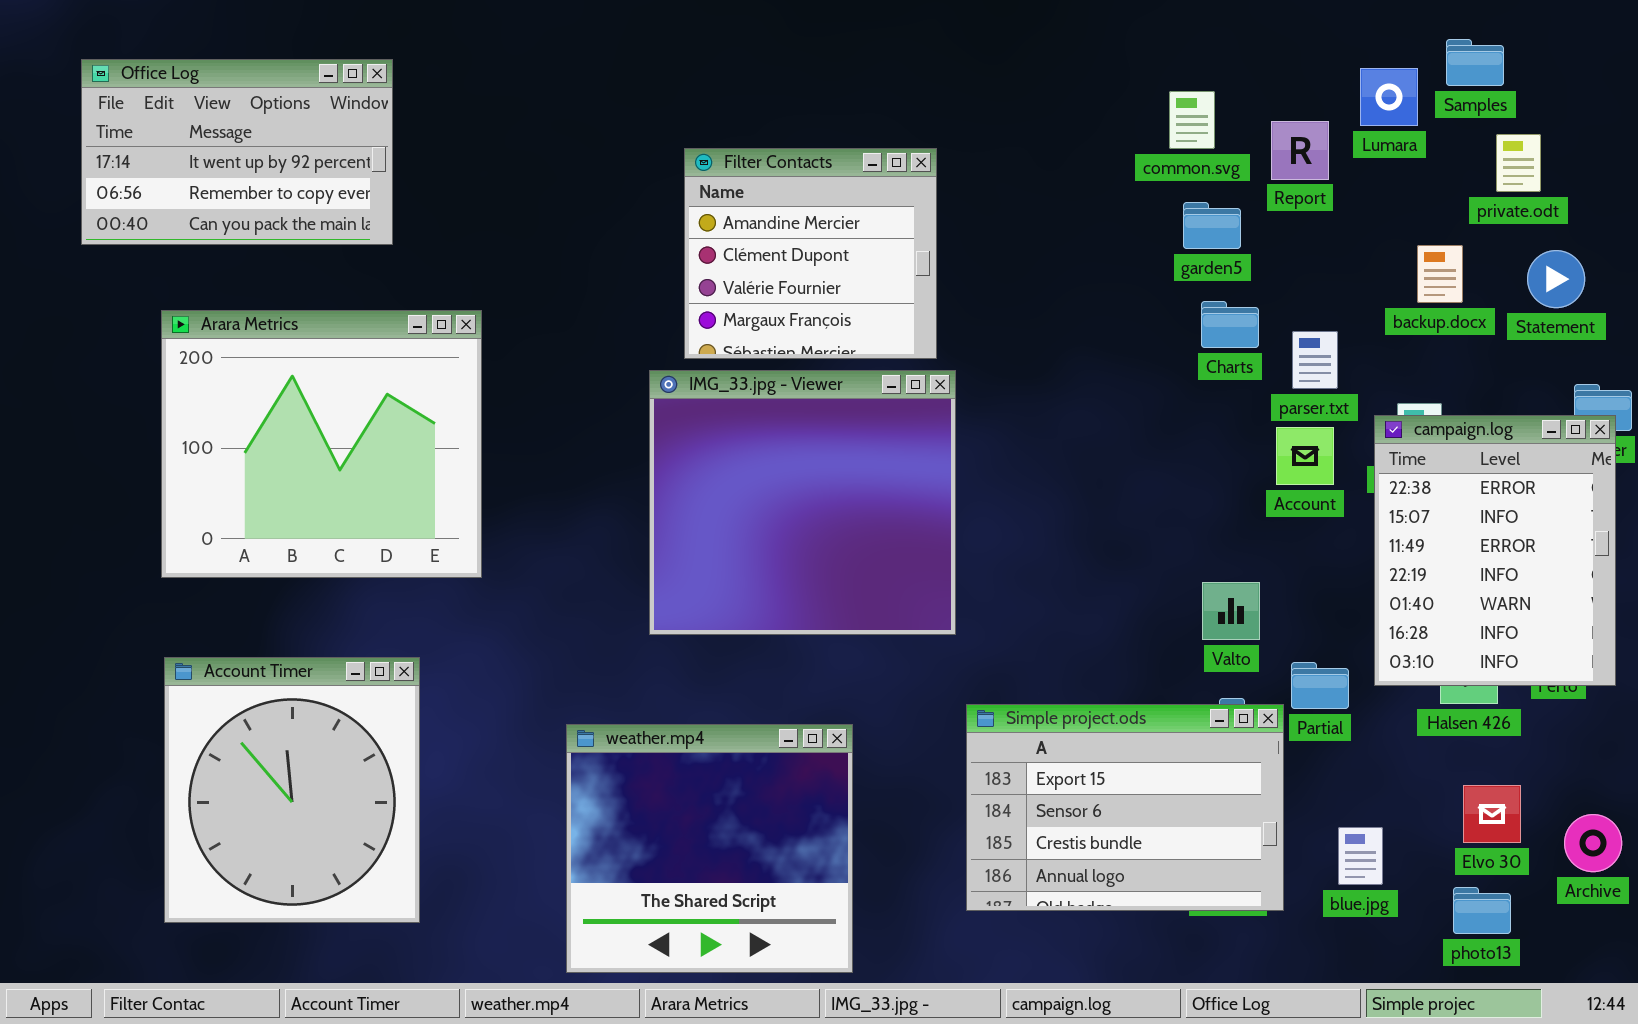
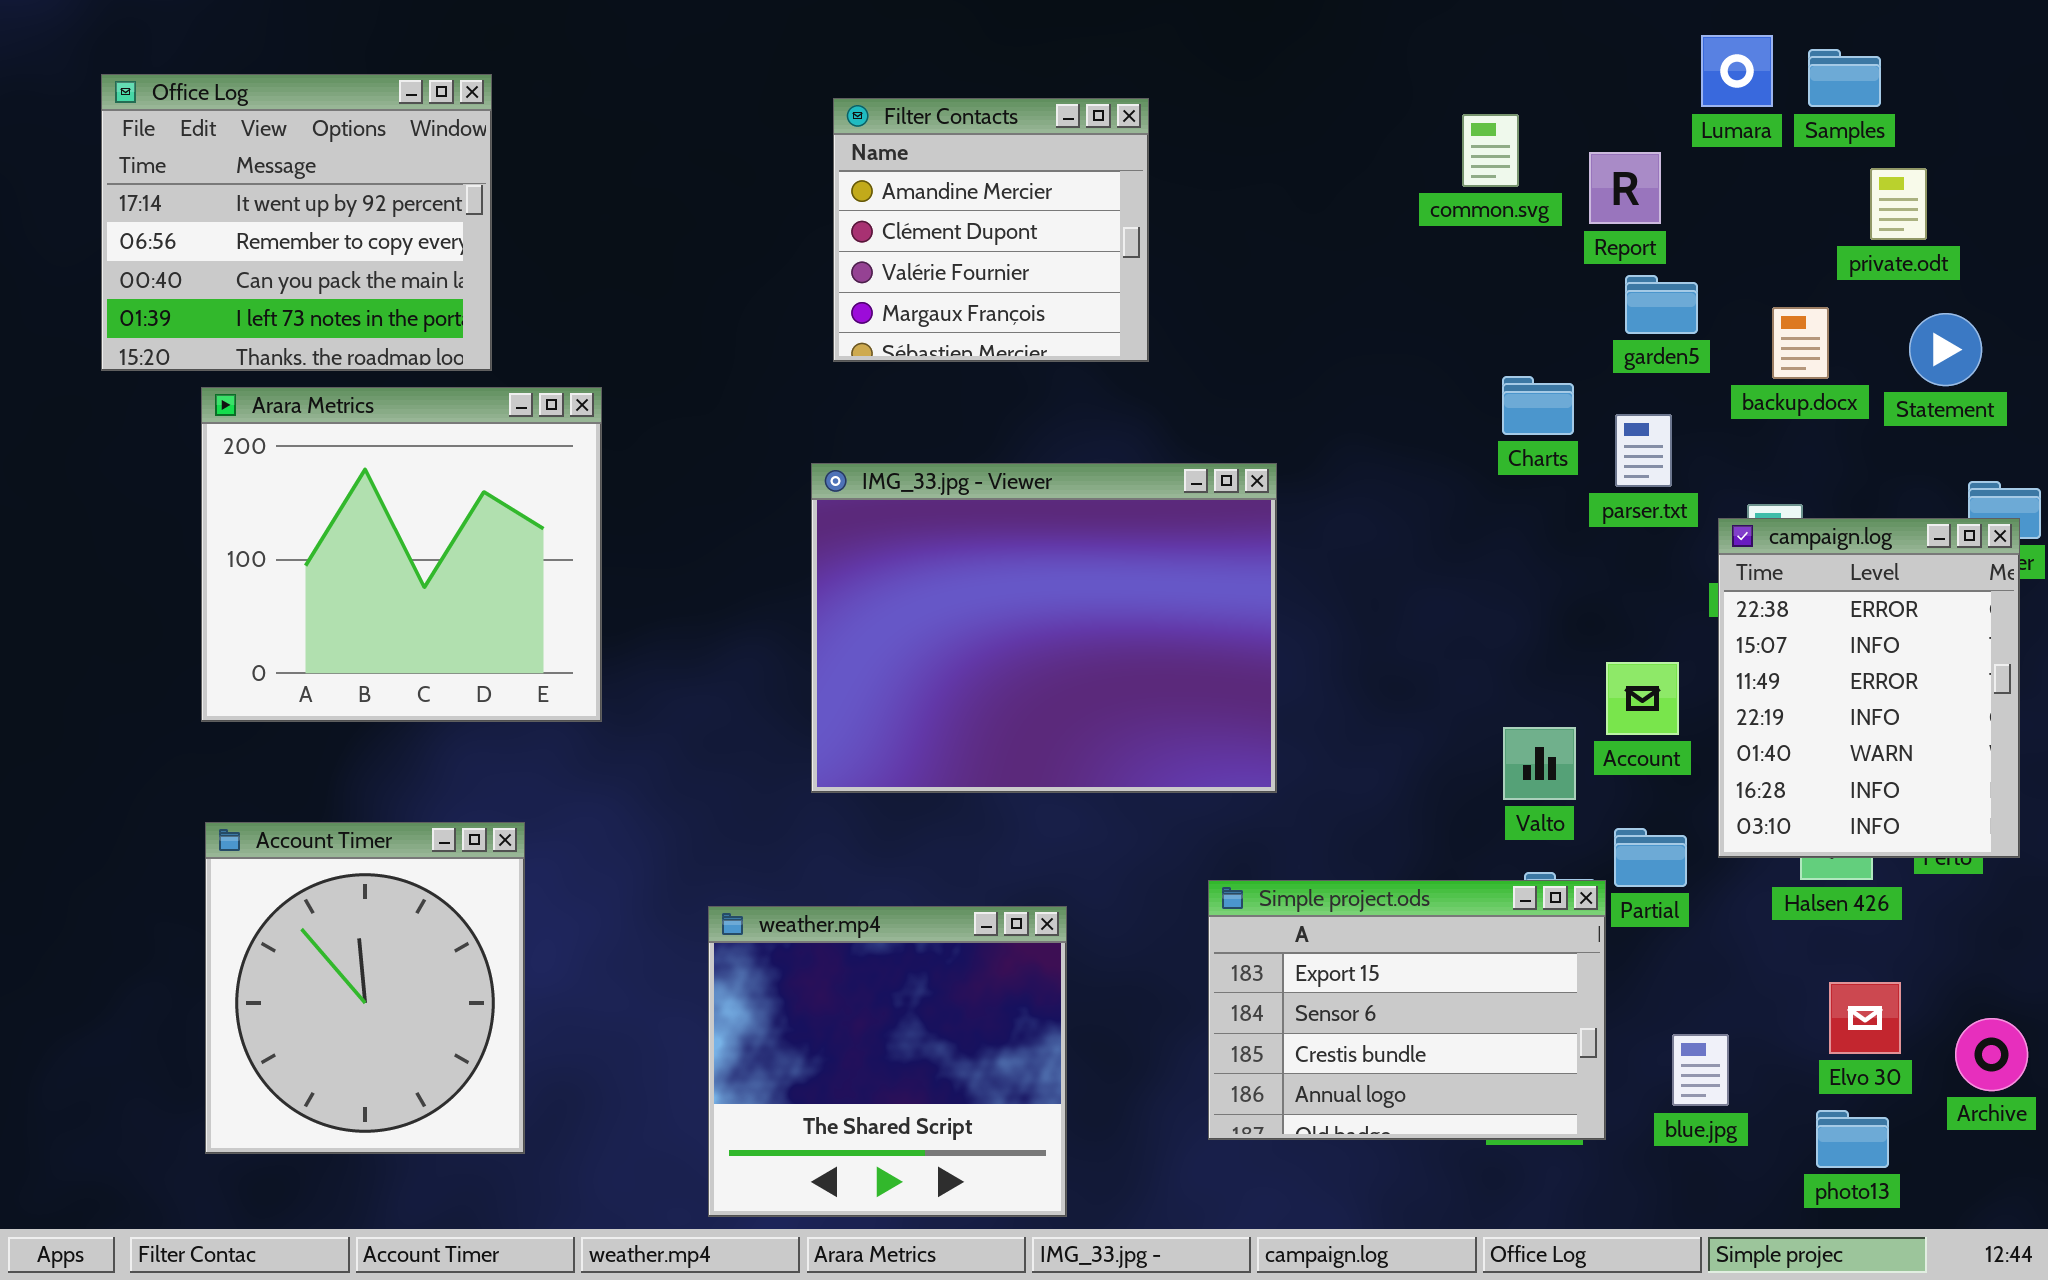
Office Log: [81,59,393,245] -> [101,74,492,371], resized
Lumara: [1360,68,1418,126] -> [1701,35,1773,107], moved
Filter Contacts: [684,148,937,359] -> [833,98,1149,362], moved
garden5: [1183,202,1241,249] -> [1625,275,1698,334], moved
IMG_33.jpg - Viewer: [649,370,956,635] -> [811,463,1277,793], resized
Account: [1276,427,1334,485] -> [1606,662,1679,735], moved

